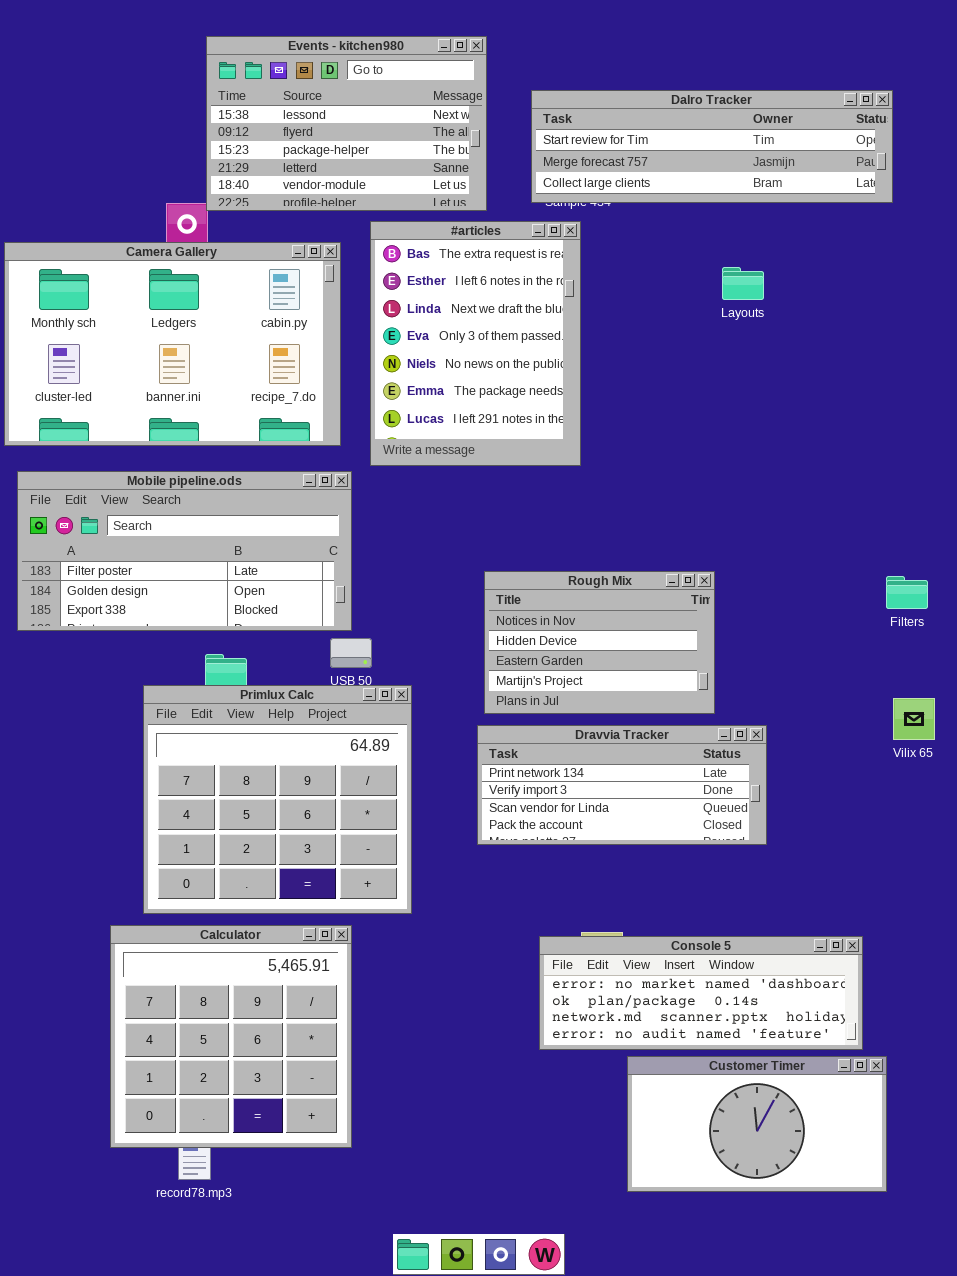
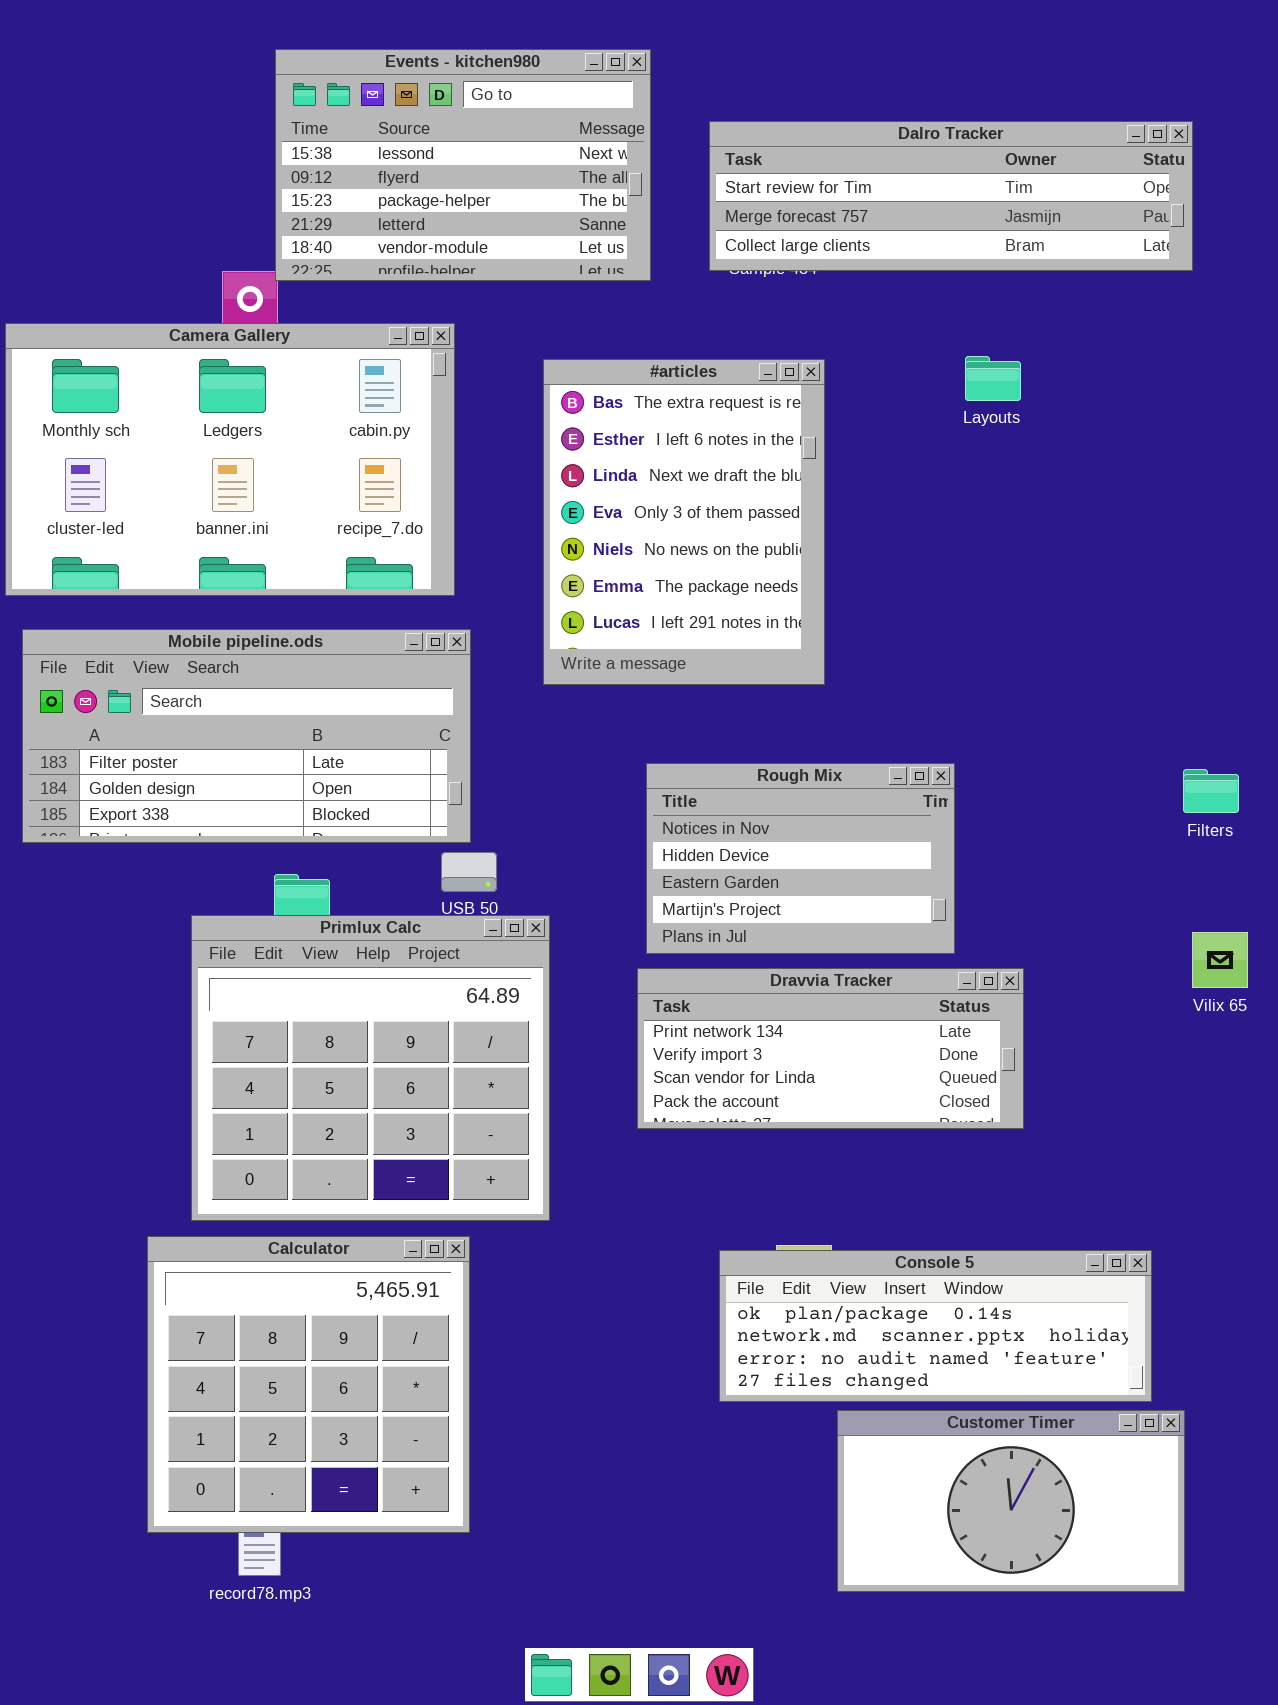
#articles: [370,221,581,466] -> [543,359,825,685], moved
Console 5: [539,936,863,1050] -> [719,1250,1152,1402], scrolled down 1 row

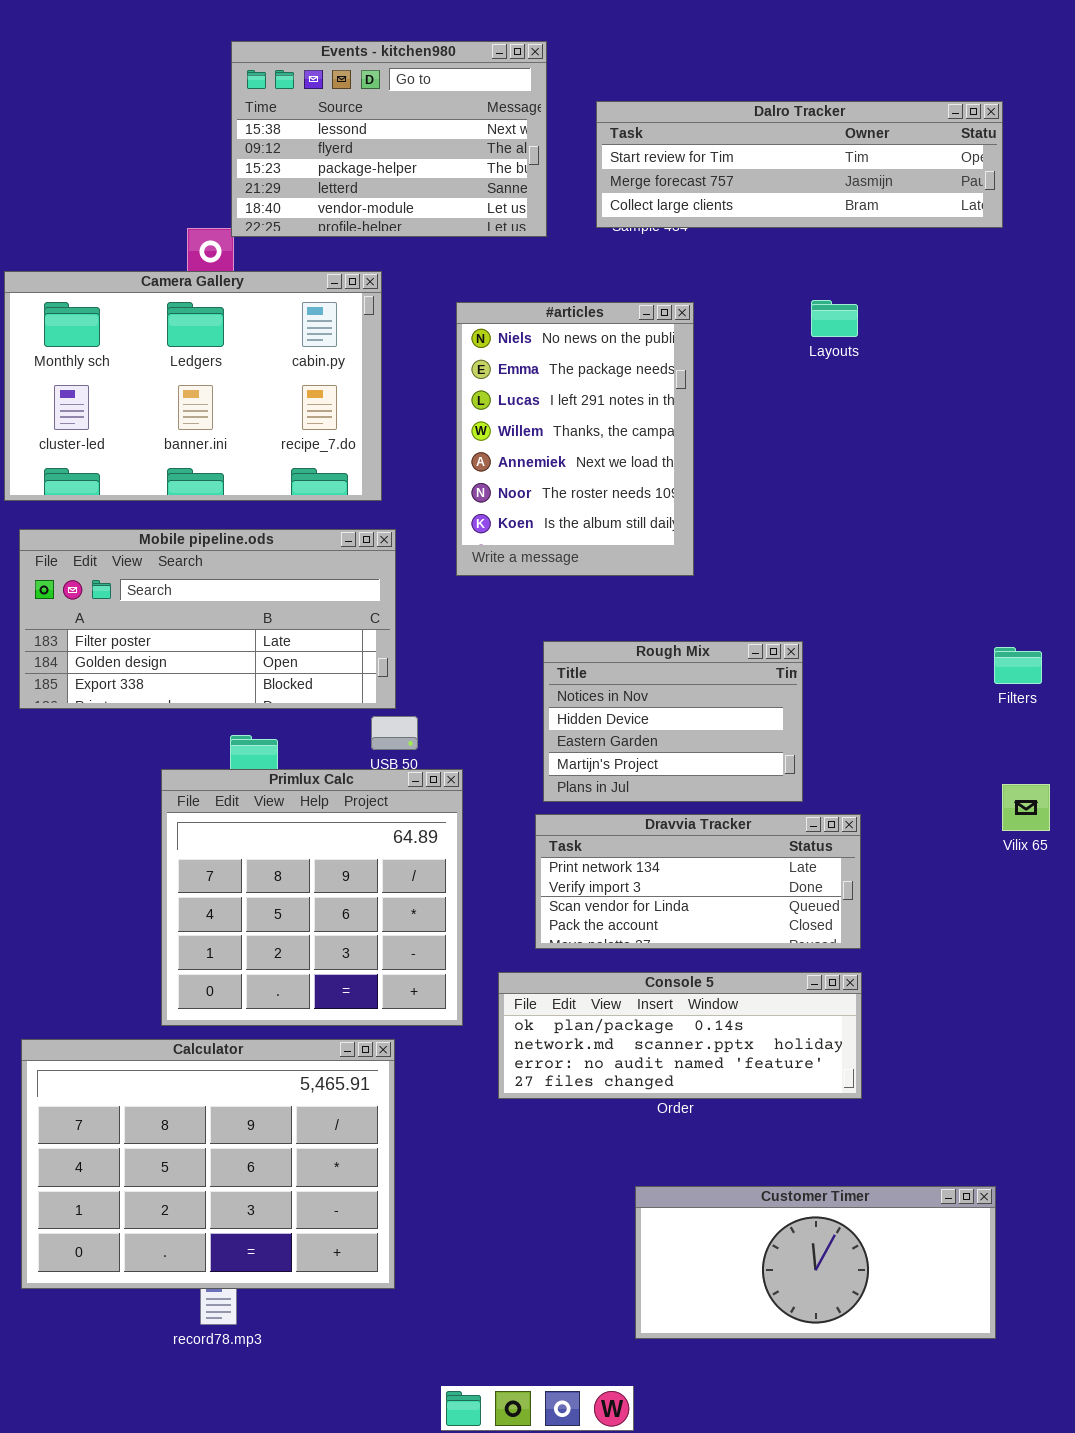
#articles: [543,359,825,685] -> [456,302,694,576], scrolled down 4 rows
Calculator: [147,1236,470,1533] -> [21,1039,395,1289], resized
Console 5: [719,1250,1152,1402] -> [498,972,862,1099], moved
Customer Timer: [837,1410,1185,1592] -> [635,1186,996,1339], resized

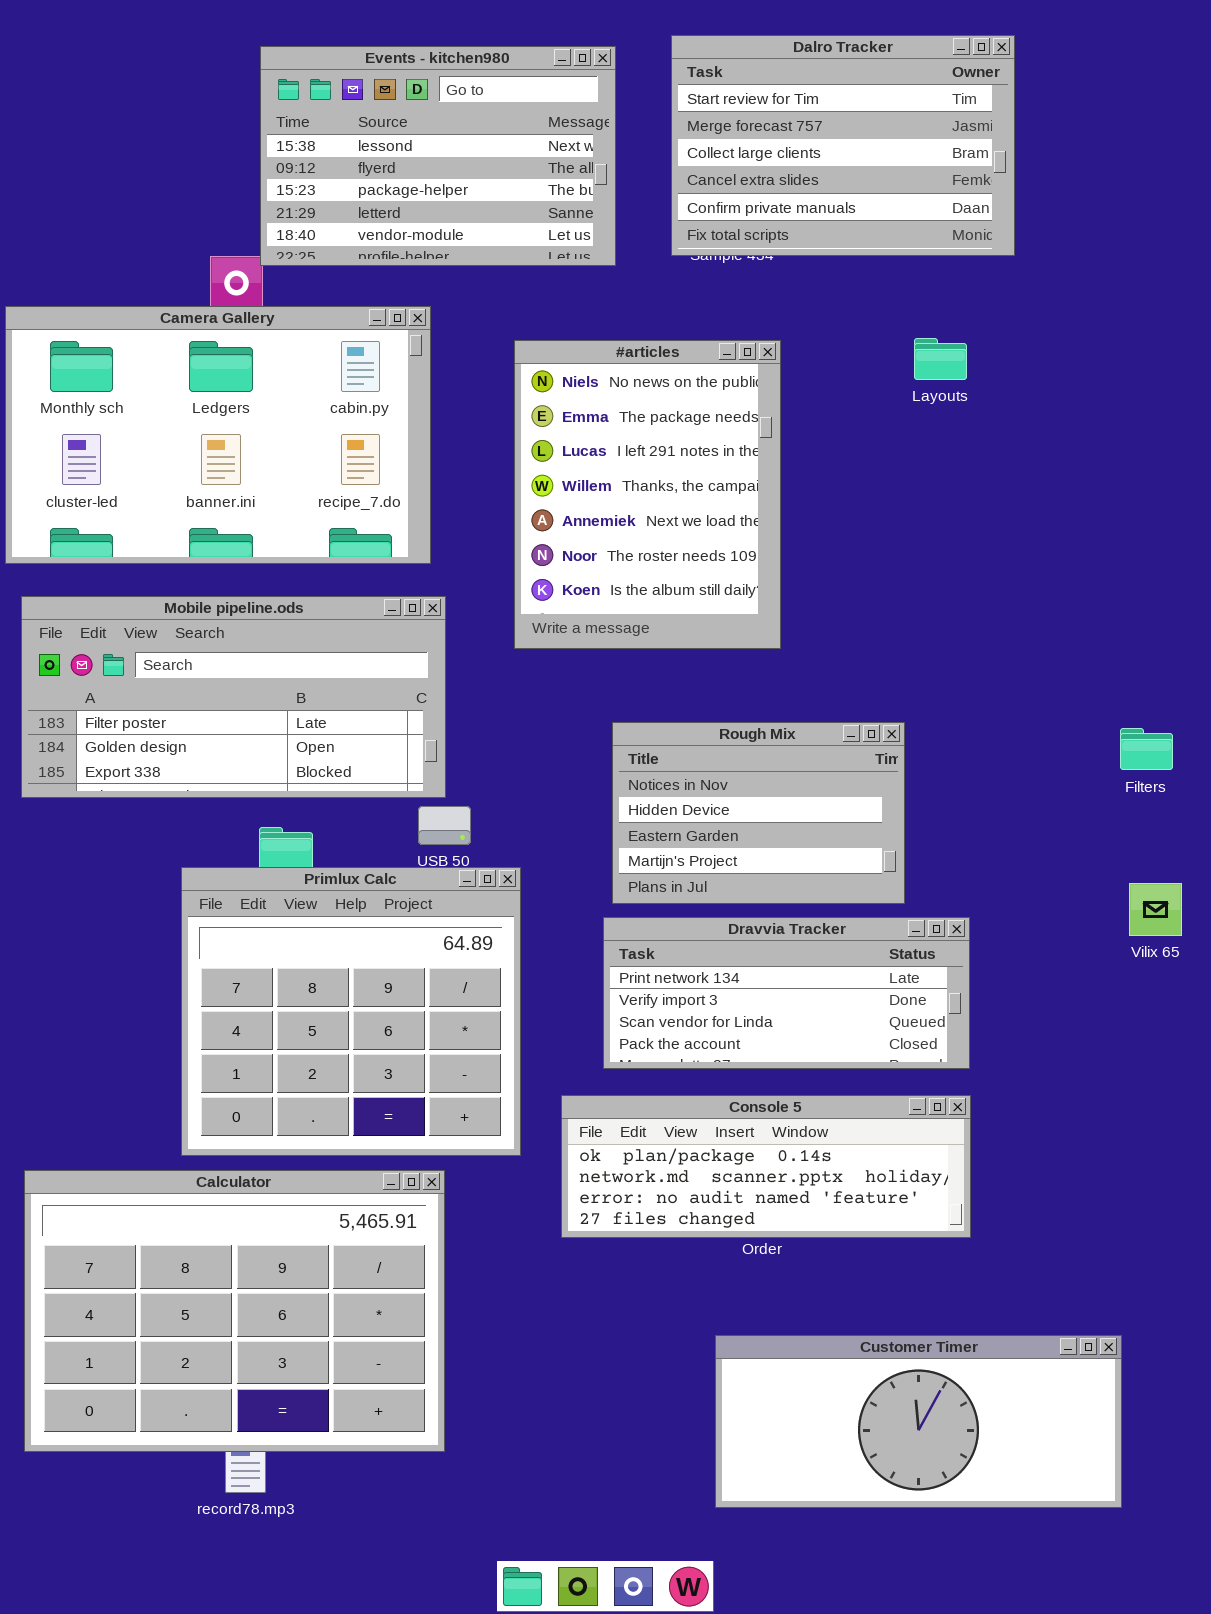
Dalro Tracker: [596,101,1003,228] -> [671,35,1015,256], resized

